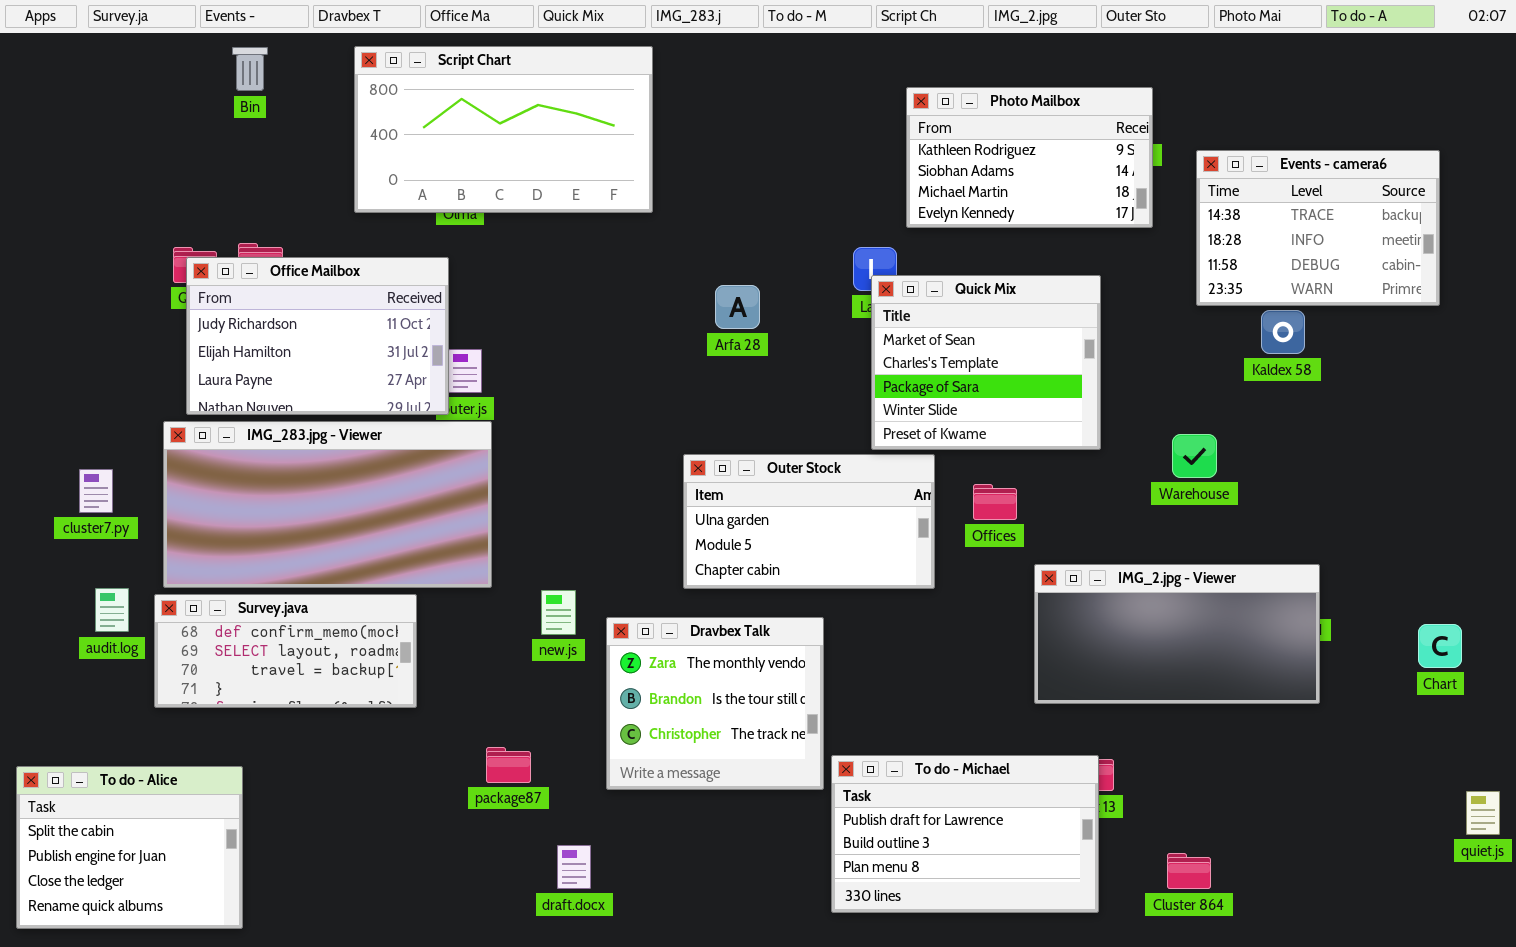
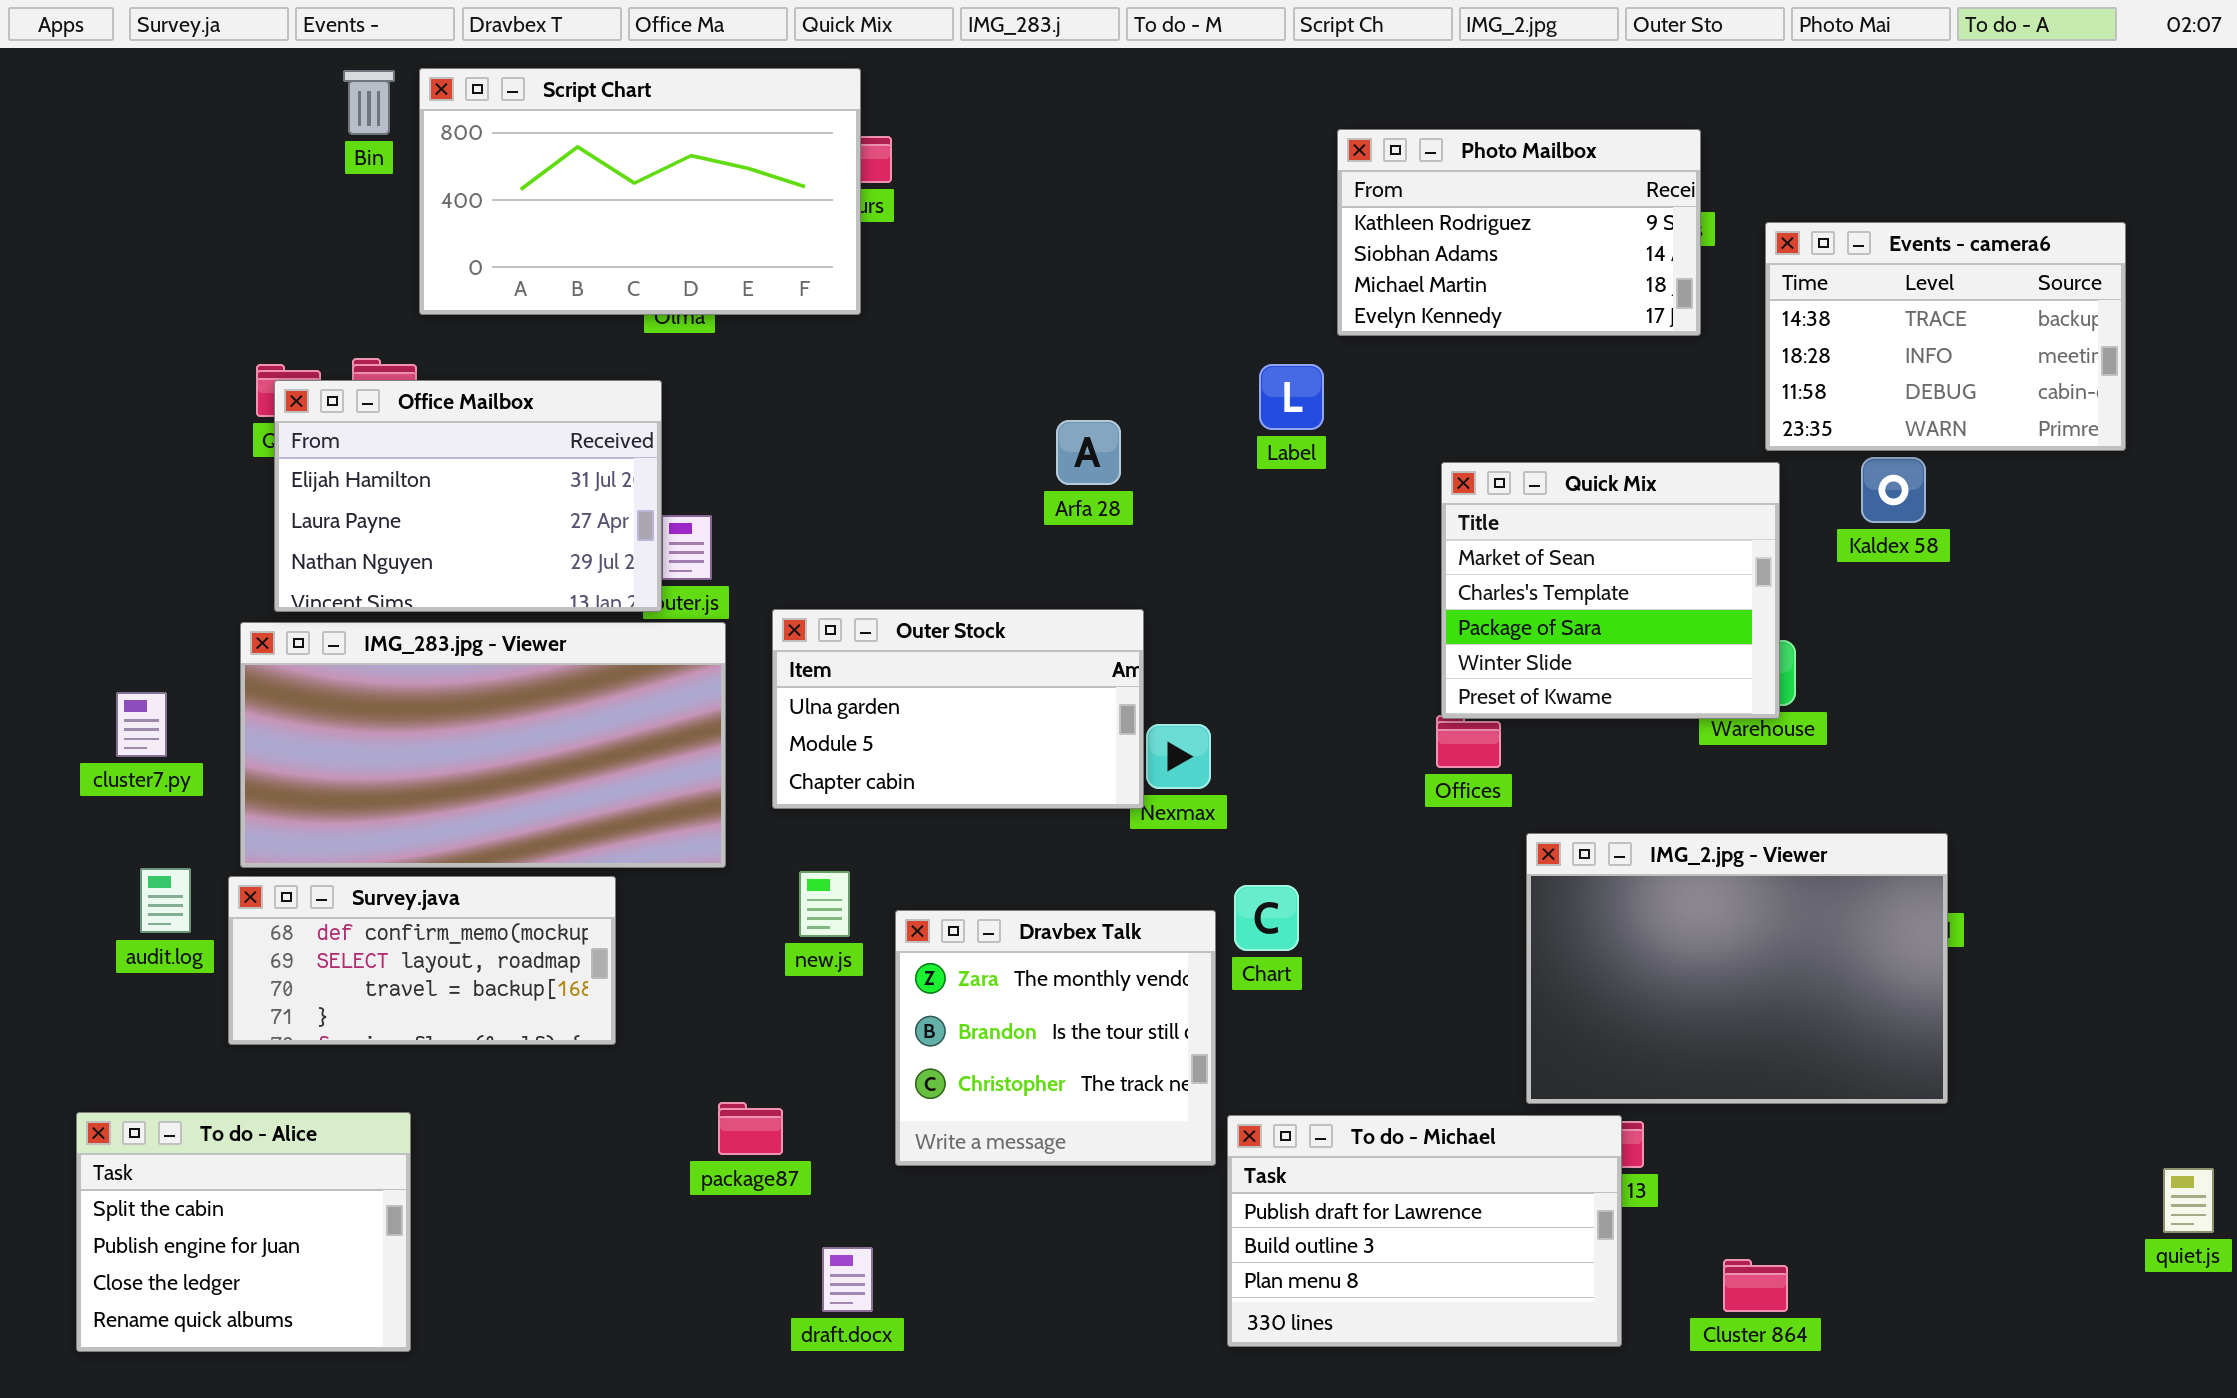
Script Chart: [354,46,653,213] -> [419,68,861,315], moved
Office Mailbox: [186,257,449,415] -> [274,380,662,612], scrolled down 1 row
Quick Mix: [871,275,1101,450] -> [1441,462,1780,719], moved
Outer Stock: [683,454,935,589] -> [772,609,1144,809], moved
IMG_2.jpg - Viewer: [1034,564,1320,704] -> [1526,833,1948,1104], resized
Chart: [1418,624,1462,668] -> [1234,885,1299,951], moved
To do - Alice: [16,766,243,929] -> [76,1112,411,1352], moved

